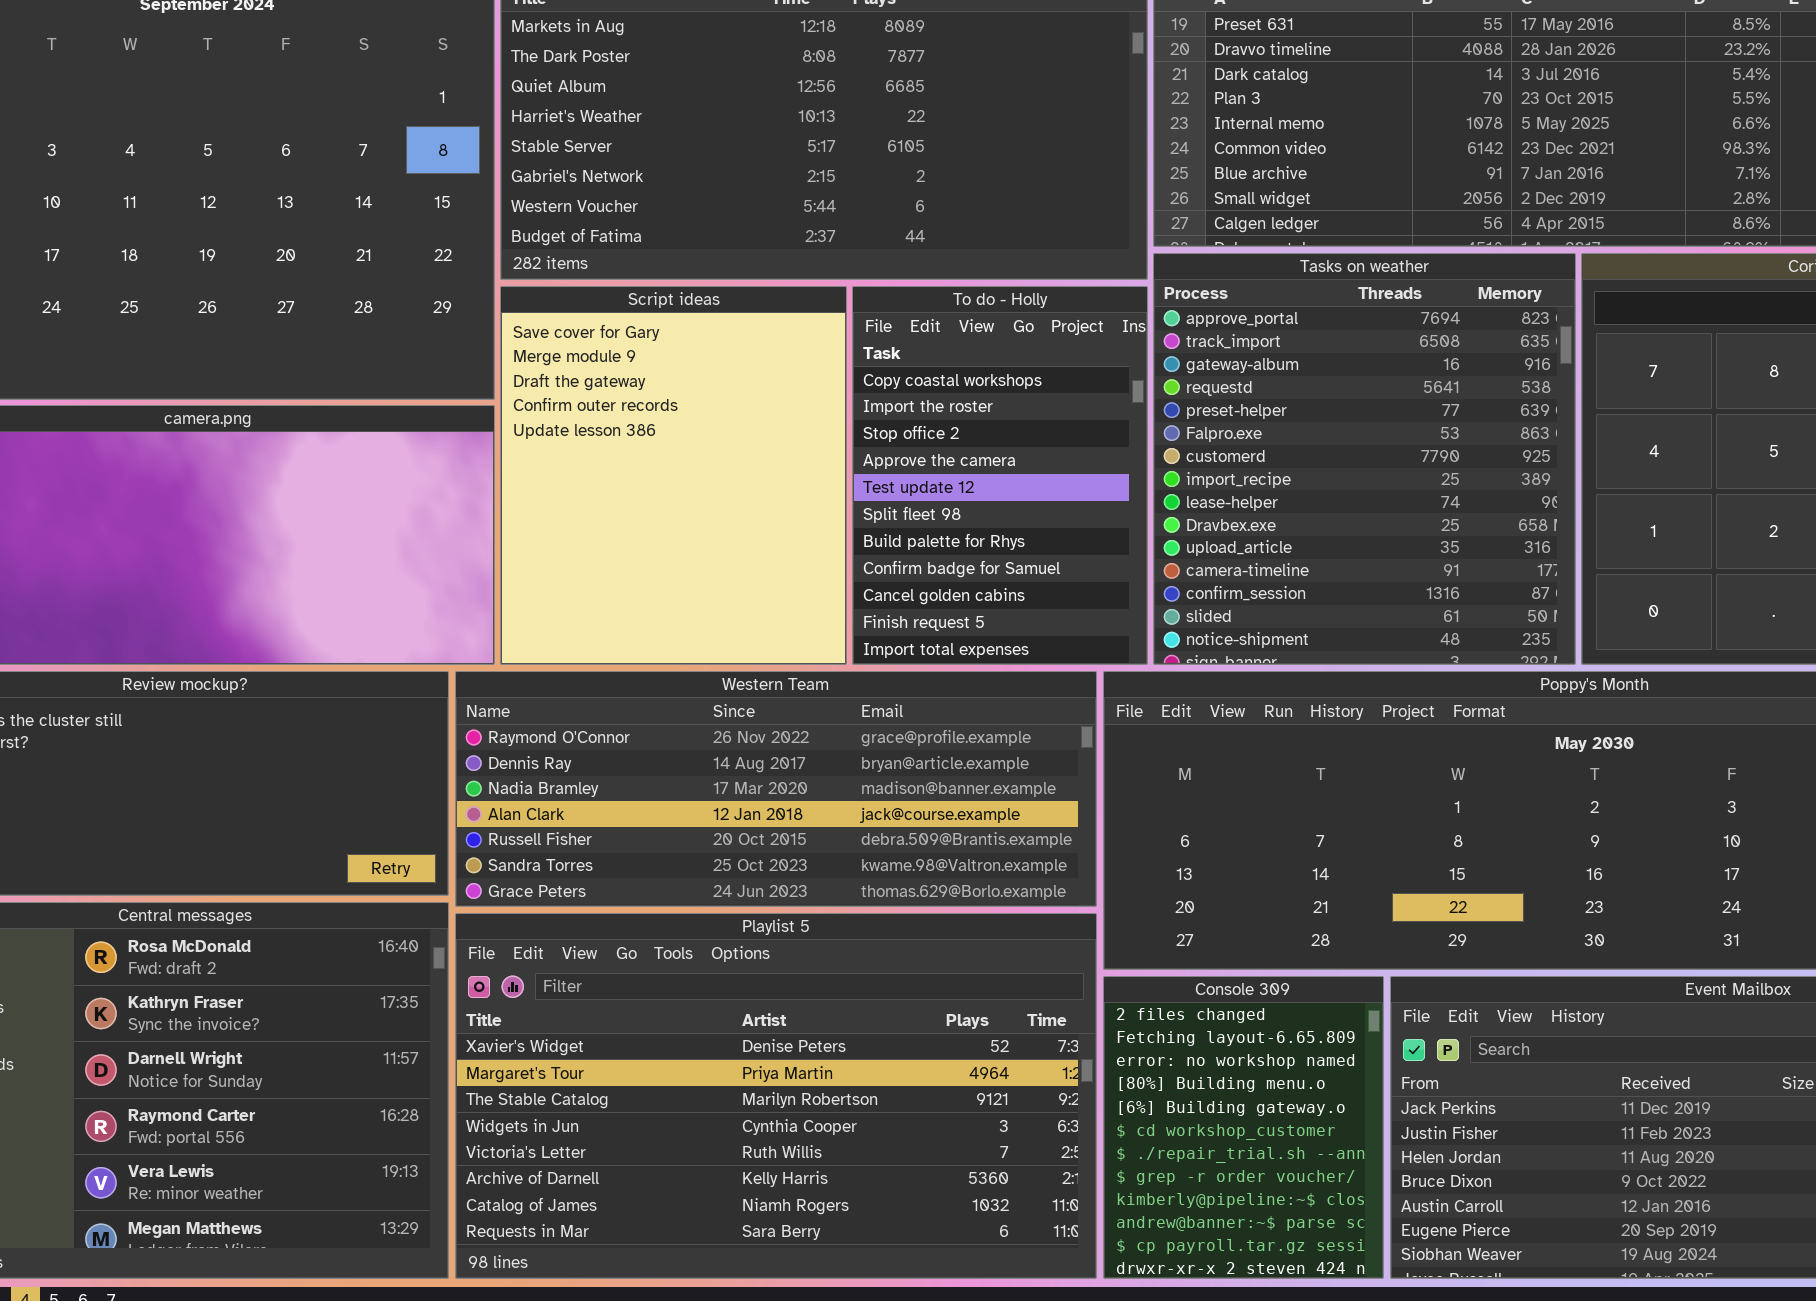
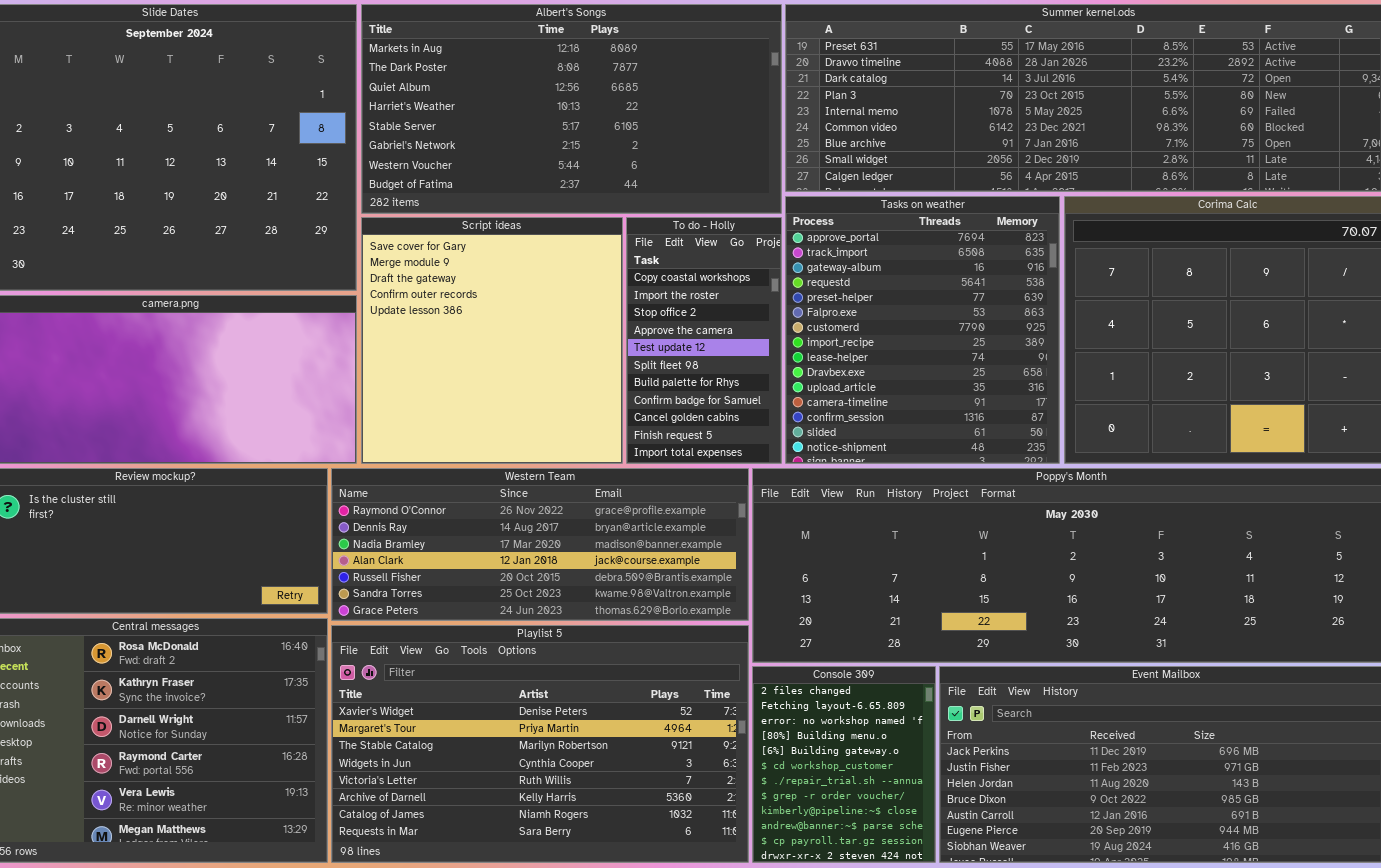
Script ideas: [500,286,847,665] -> [361,217,623,464], resized
To do - Holly: [852,286,1148,665] -> [626,217,782,464], resized

